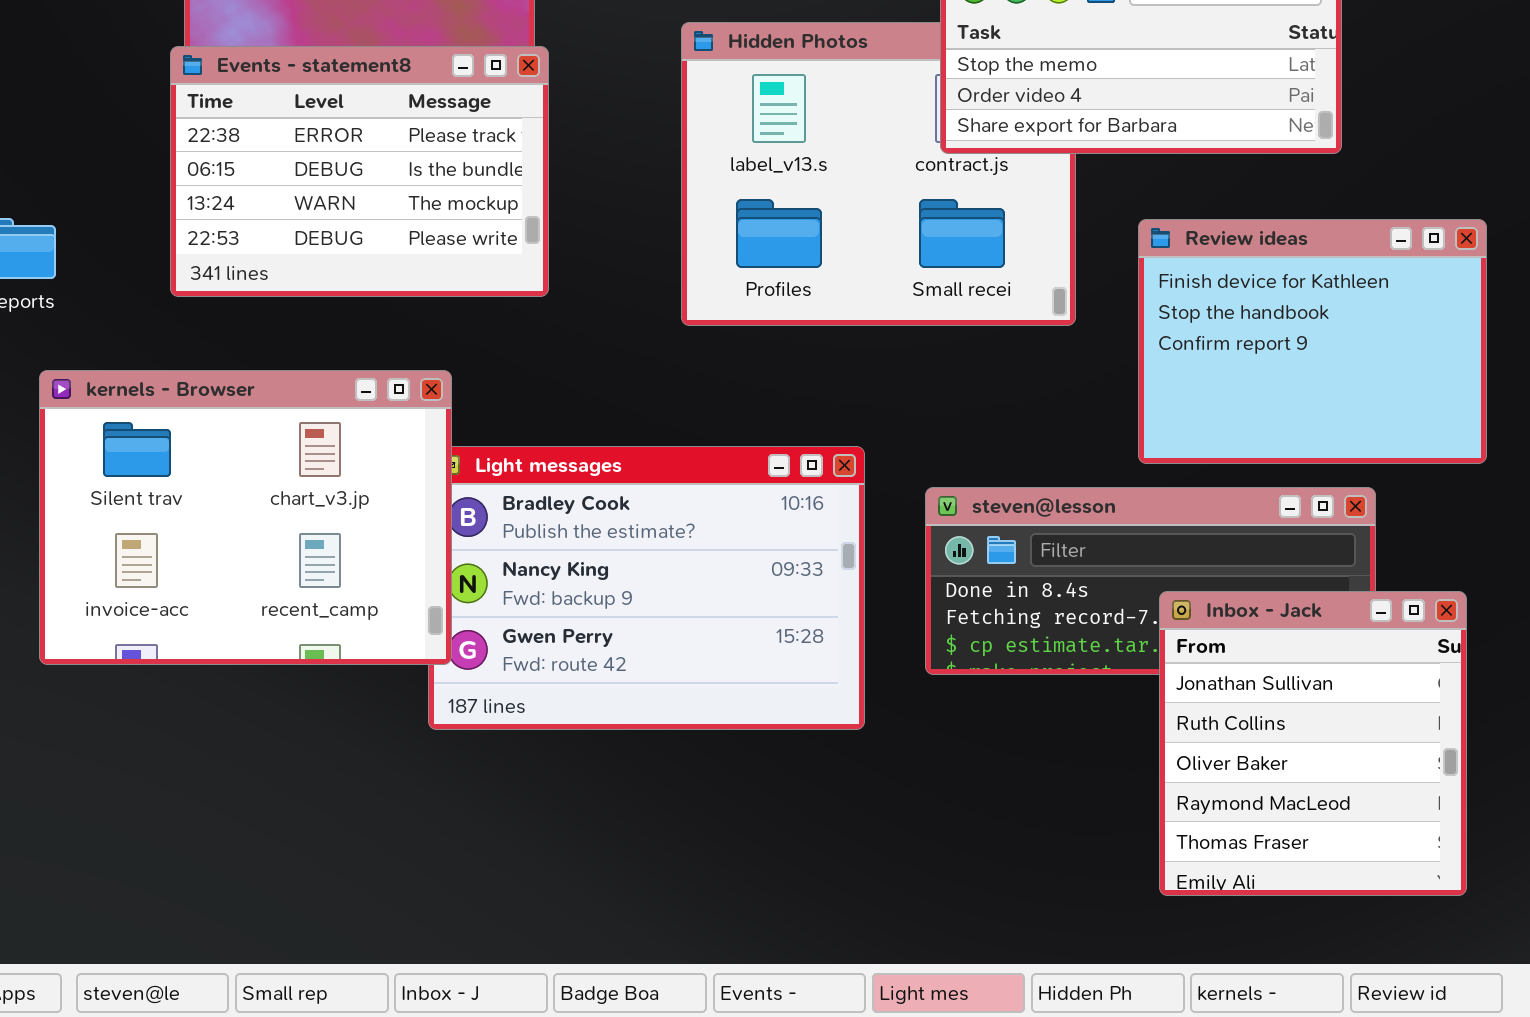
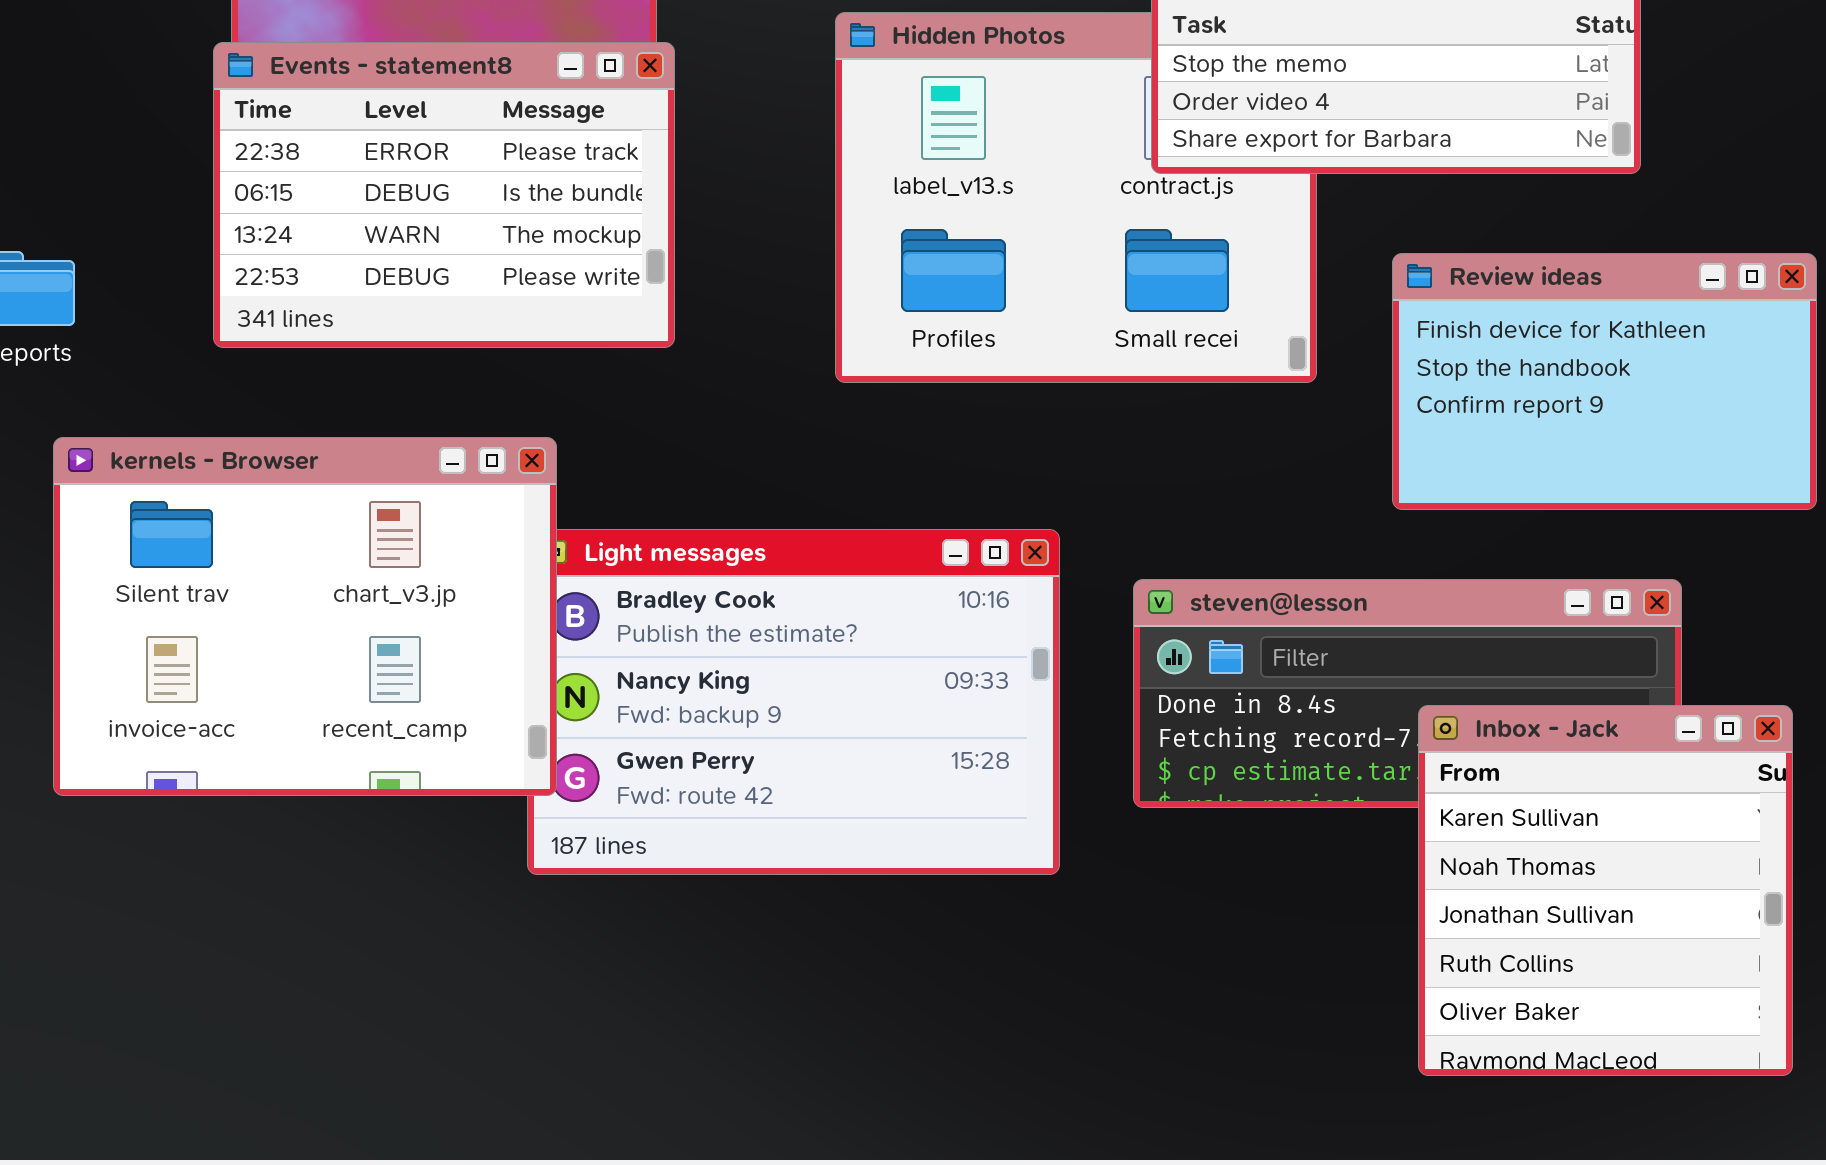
Review ideas: [1138,219,1487,464] -> [1392,253,1817,510], resized
Inbox - Jack: [1159,591,1467,896] -> [1418,705,1793,1076], scrolled up 2 rows

